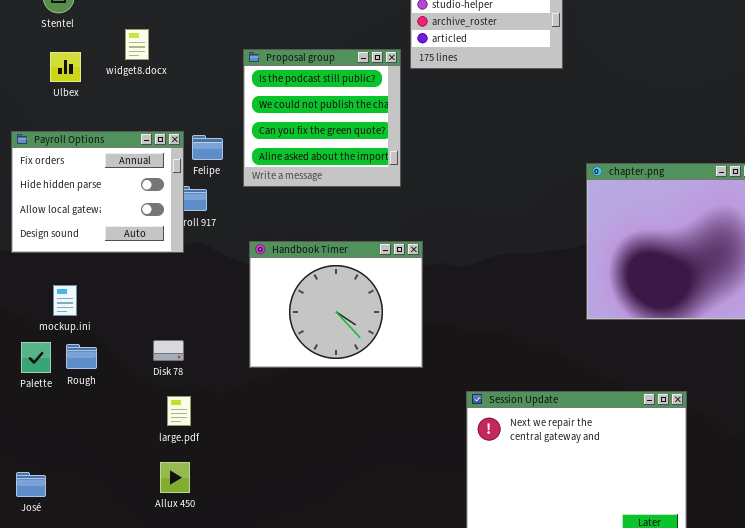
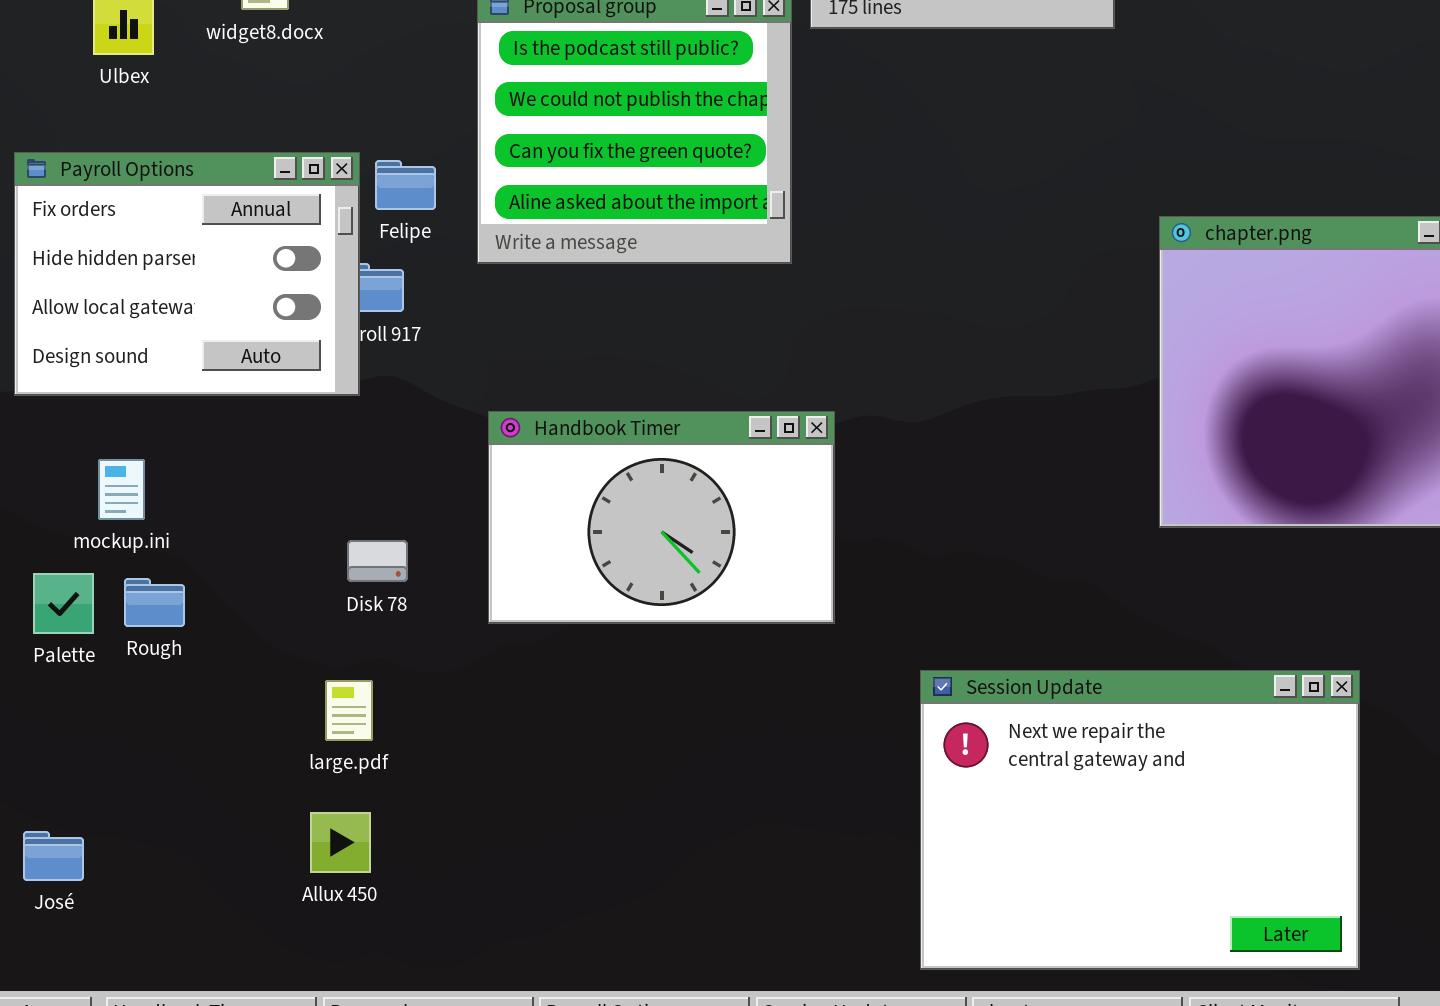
Handbook Timer: [249,241,423,368] -> [488,411,835,624], resized
Disk 78: [153,340,184,361] -> [347,540,408,582], moved

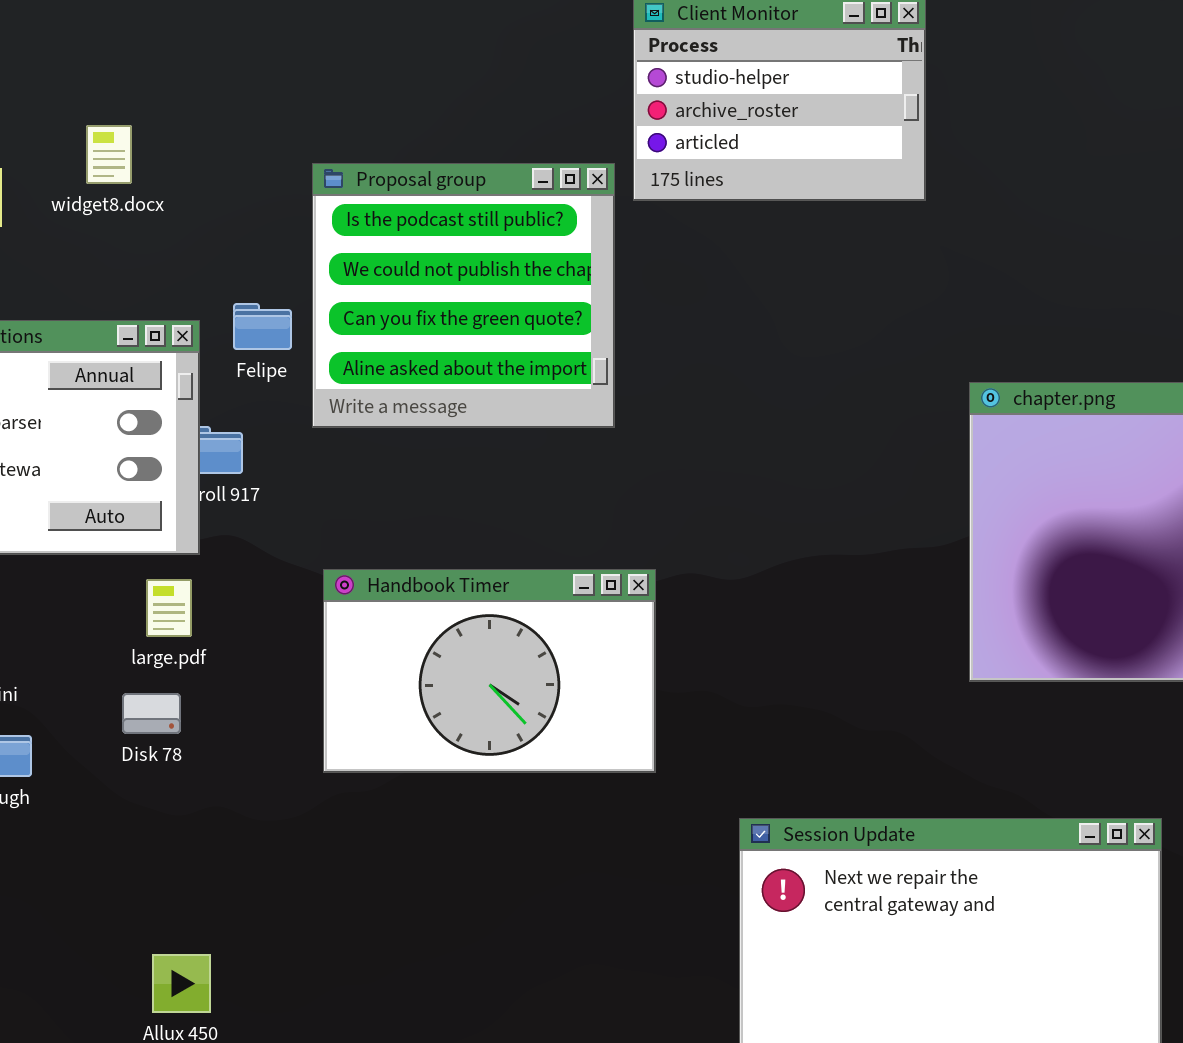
Felipe: [375,160,436,210] -> [233,303,292,350], moved
Disk 78: [347,540,408,582] -> [122,693,181,734], moved
large.pdf: [325,680,373,741] -> [146,579,192,637], moved

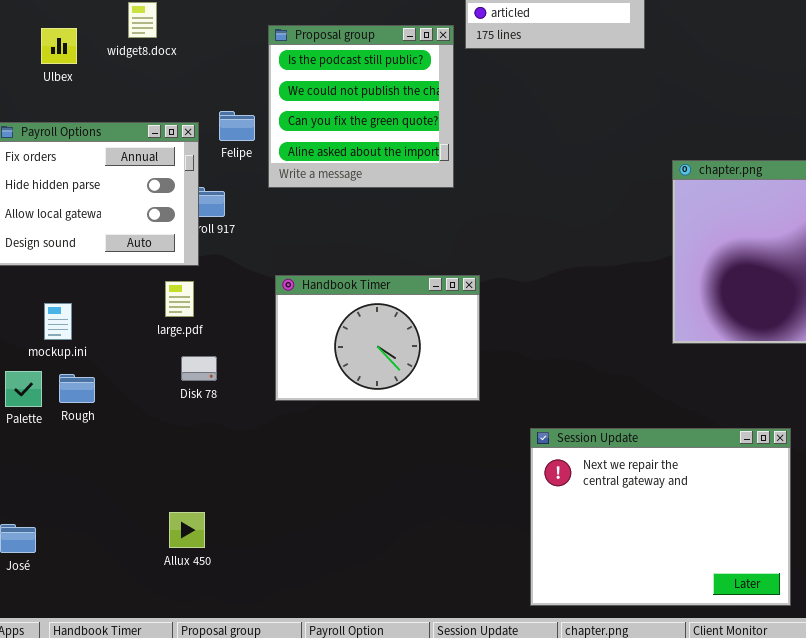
Disk 78: [122,693,181,734] -> [181,356,217,381], moved

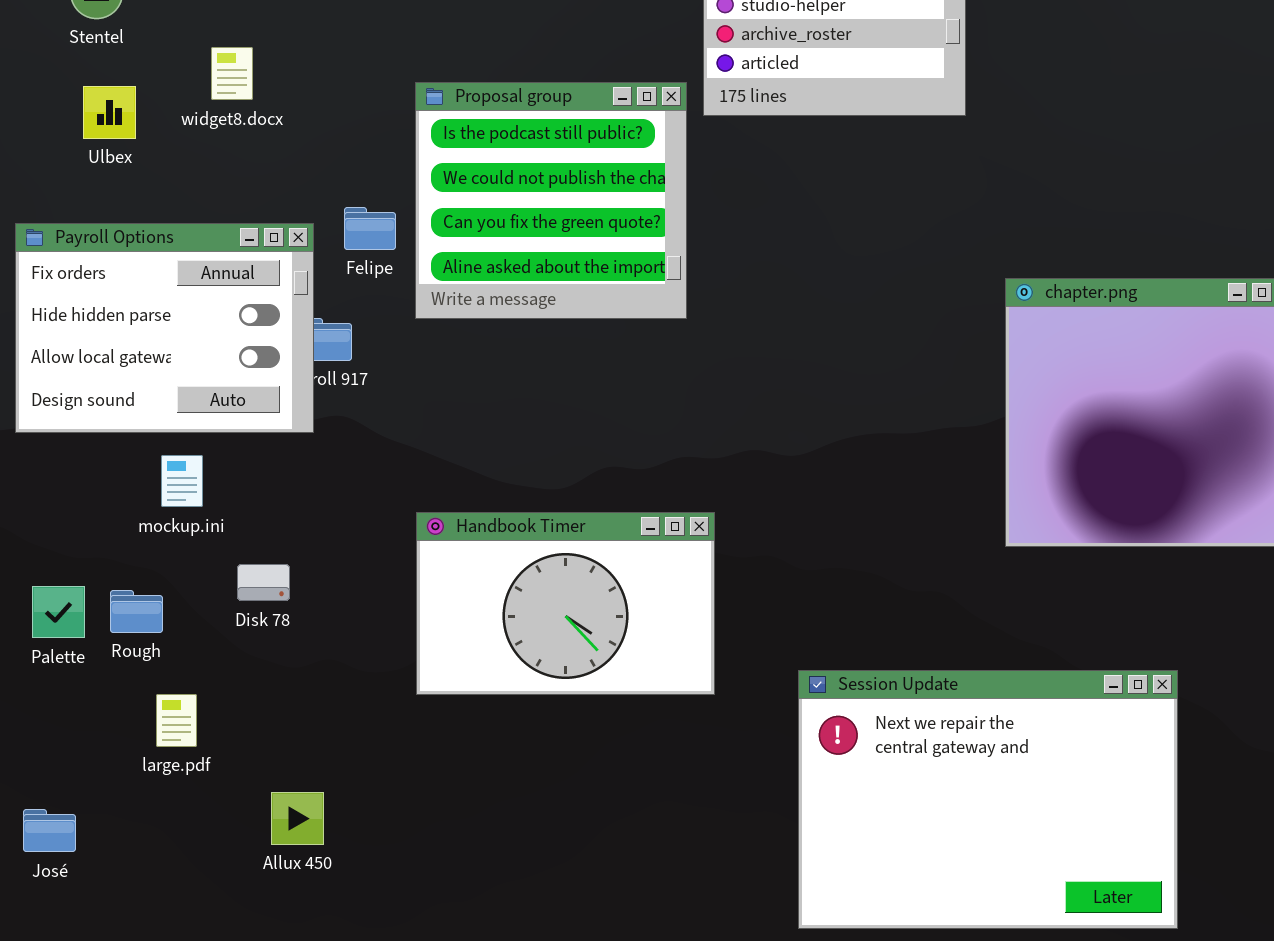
Handbook Timer: [275,275,480,401] -> [416,512,715,695], moved
large.pdf: [165,281,194,317] -> [156,694,197,747], moved
mockup.ini: [44,303,72,340] -> [161,455,203,507], moved
Disk 78: [181,356,217,381] -> [237,564,290,601], moved

